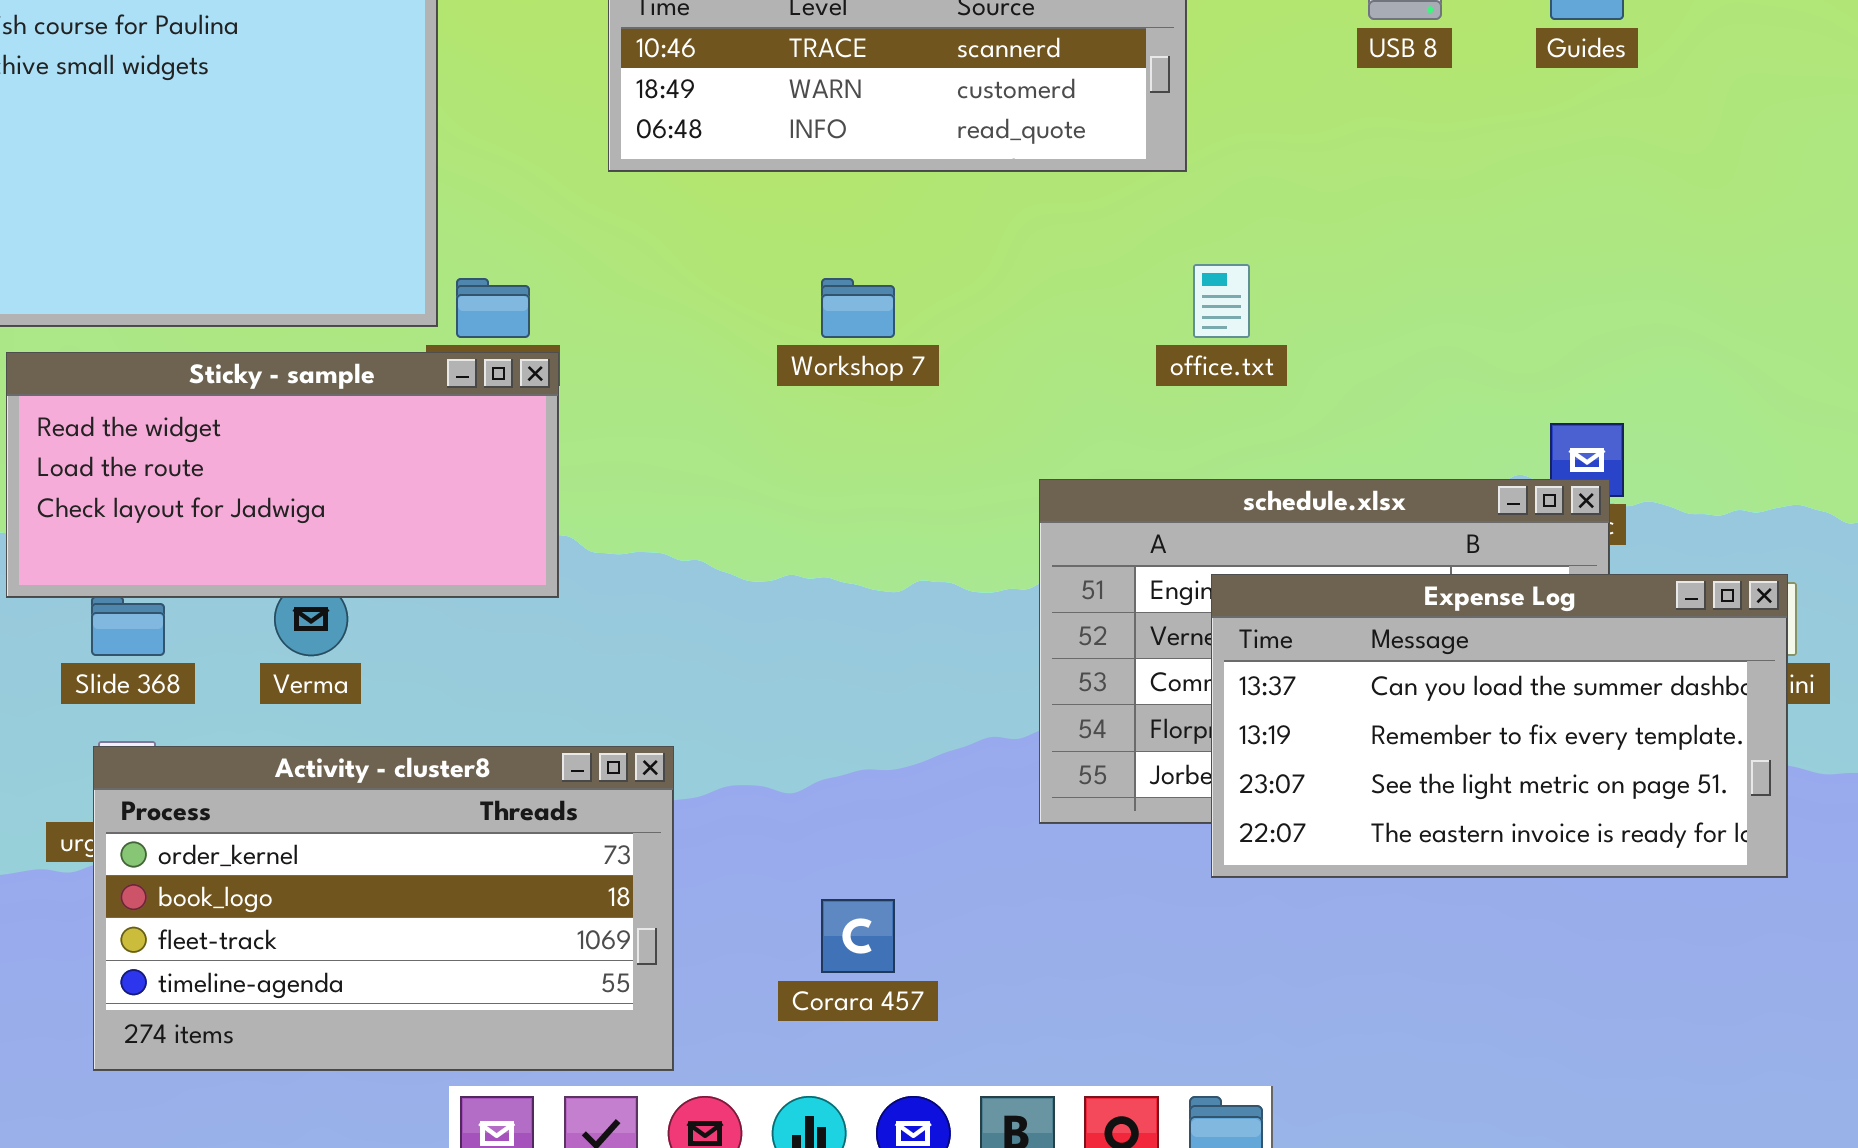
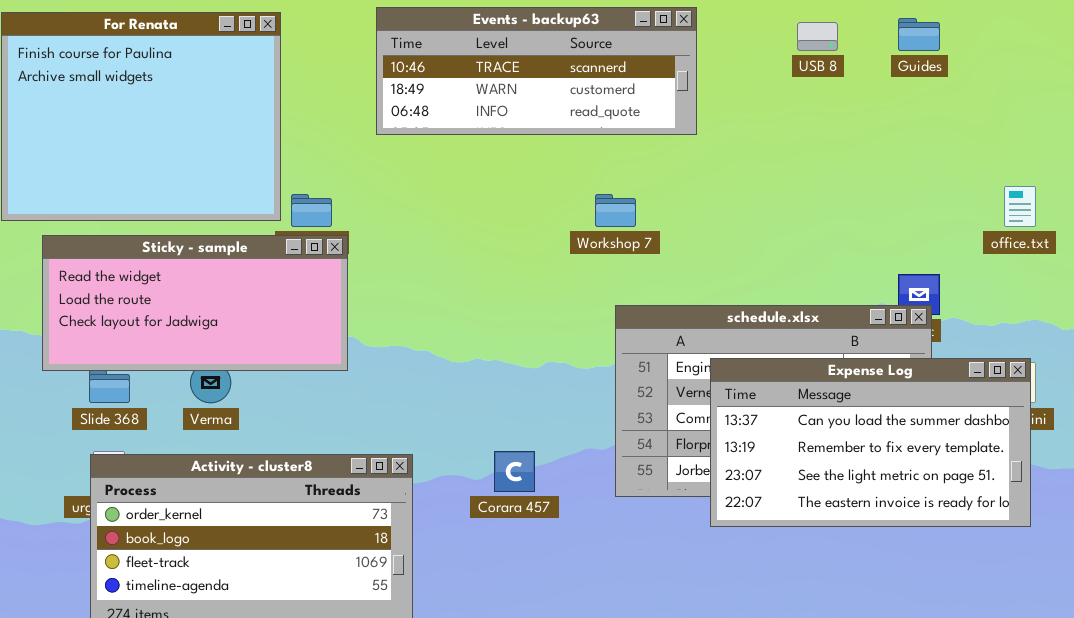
office.txt: [1193,264,1250,338] -> [1004,186,1036,227], moved
Workshop 7: [821,278,895,338] -> [595,194,636,227], moved
Corara 457: [821,899,895,973] -> [494,451,535,492], moved

